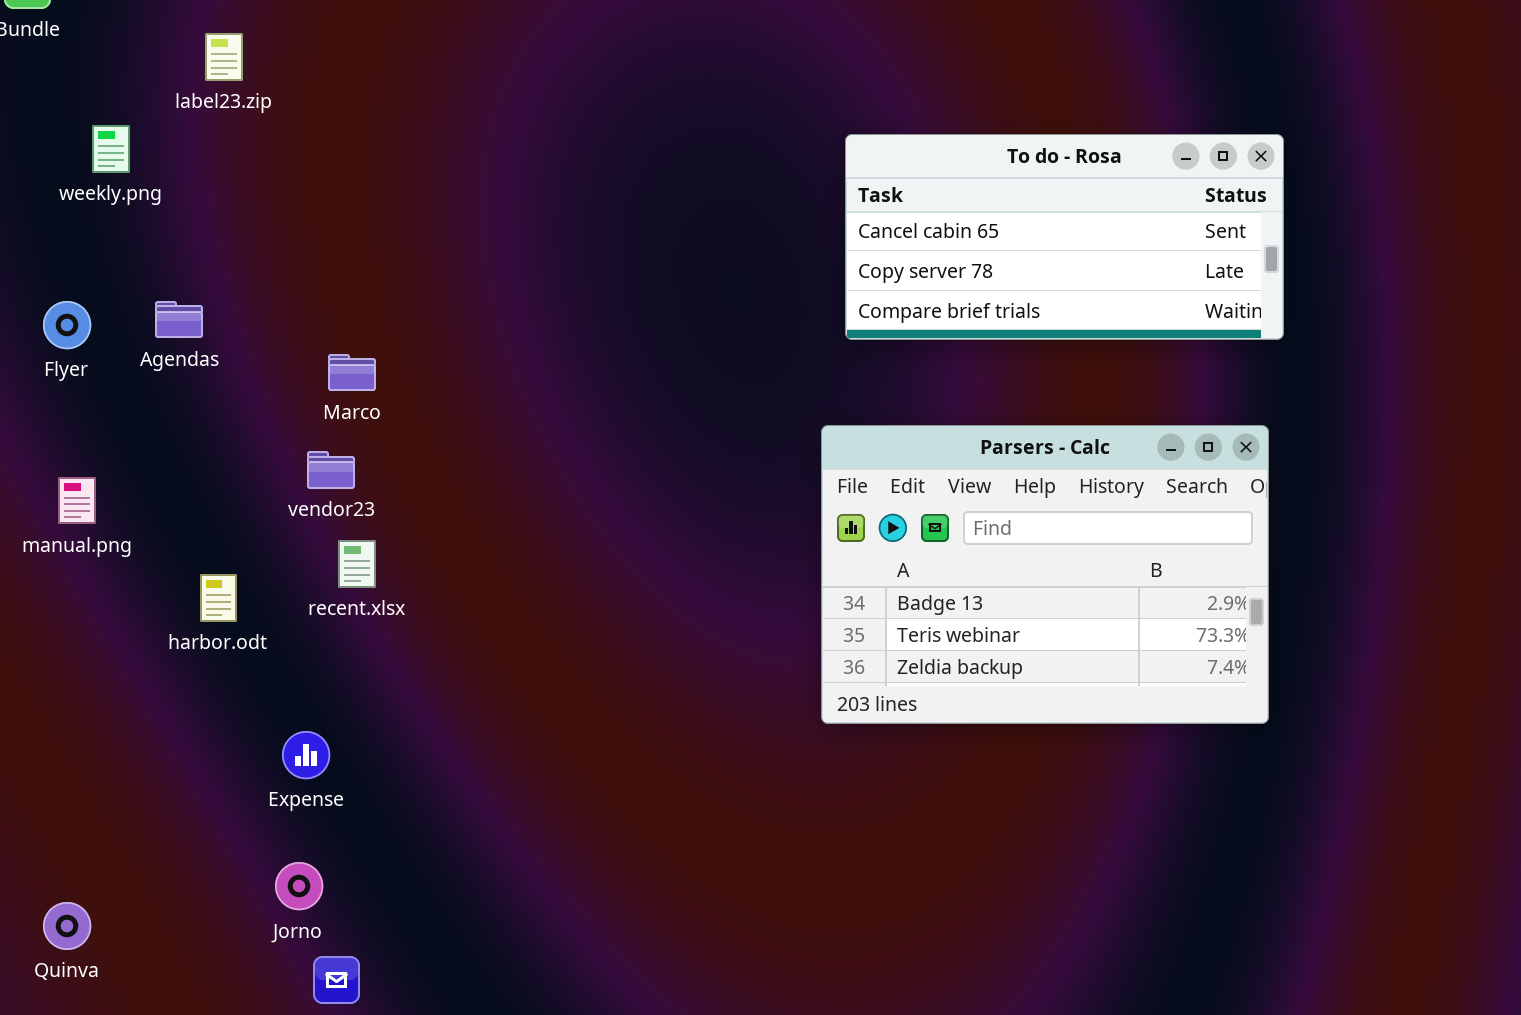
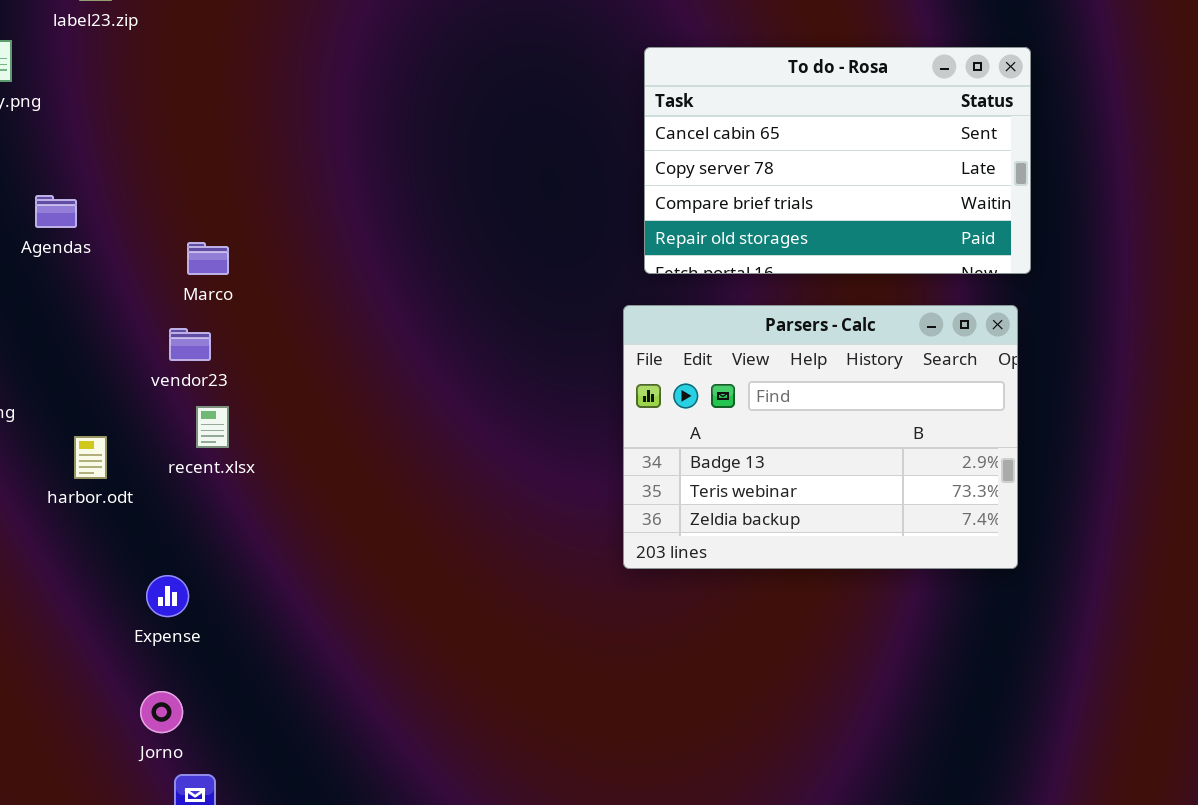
To do - Rosa: [845,134,1284,340] -> [644,47,1031,274], resized

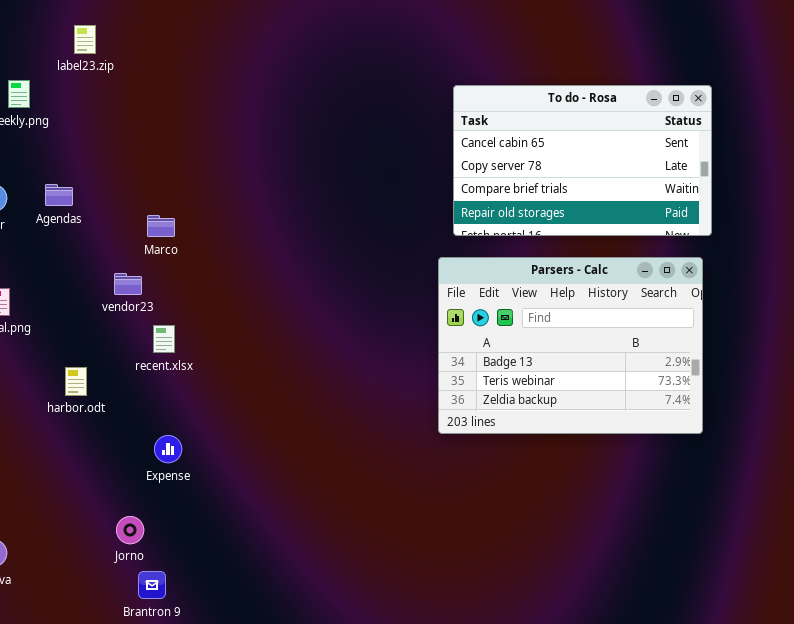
vendor23: [169,328,211,361] -> [114,273,142,295], moved
harbor.odt: [74,436,107,479] -> [65,367,87,396], moved
Expense: [146,575,189,617] -> [154,435,182,463], moved

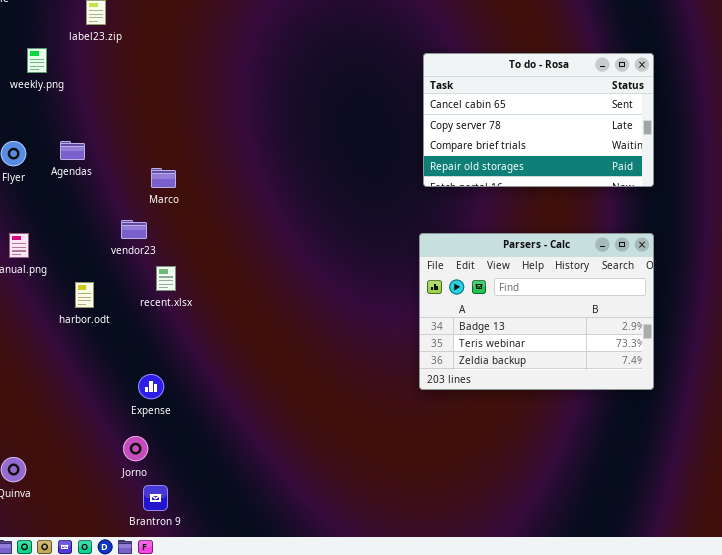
Parsers - Calc: [438,257,703,434] -> [419,233,654,390], moved
harbor.odt: [65,367,87,396] -> [75,282,94,308], moved
Expense: [154,435,182,463] -> [138,374,164,399], moved

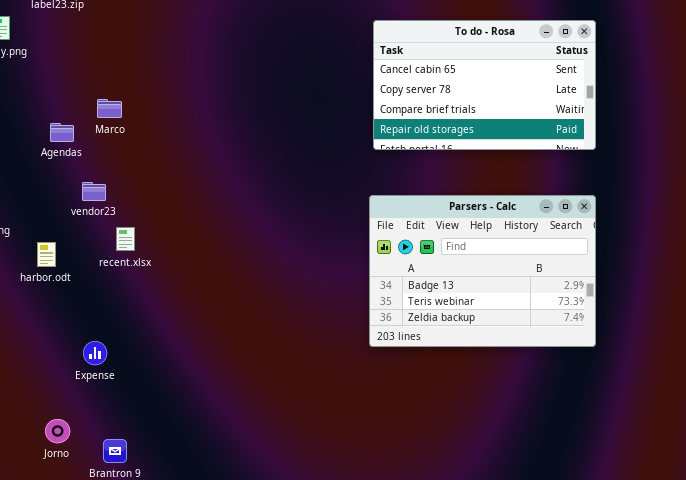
Agendas: [60,141,85,160] -> [50,123,74,142], moved
Marco: [151,168,176,188] -> [97,99,122,118], moved
Expense: [138,374,164,399] -> [83,341,107,365], moved
Jorno: [123,436,148,461] -> [45,419,70,443], moved

